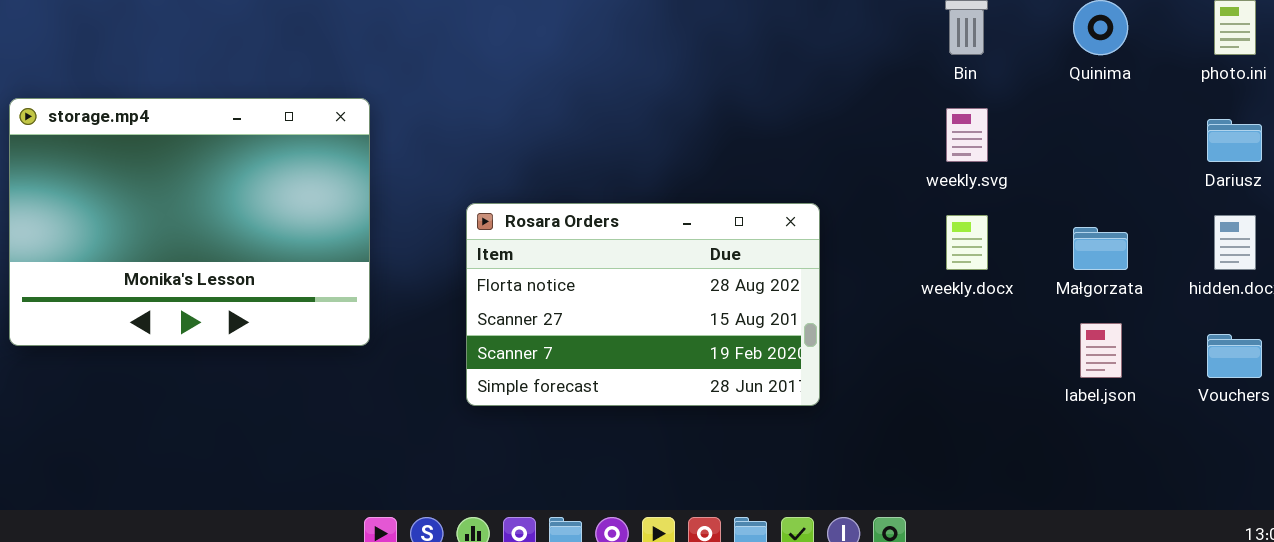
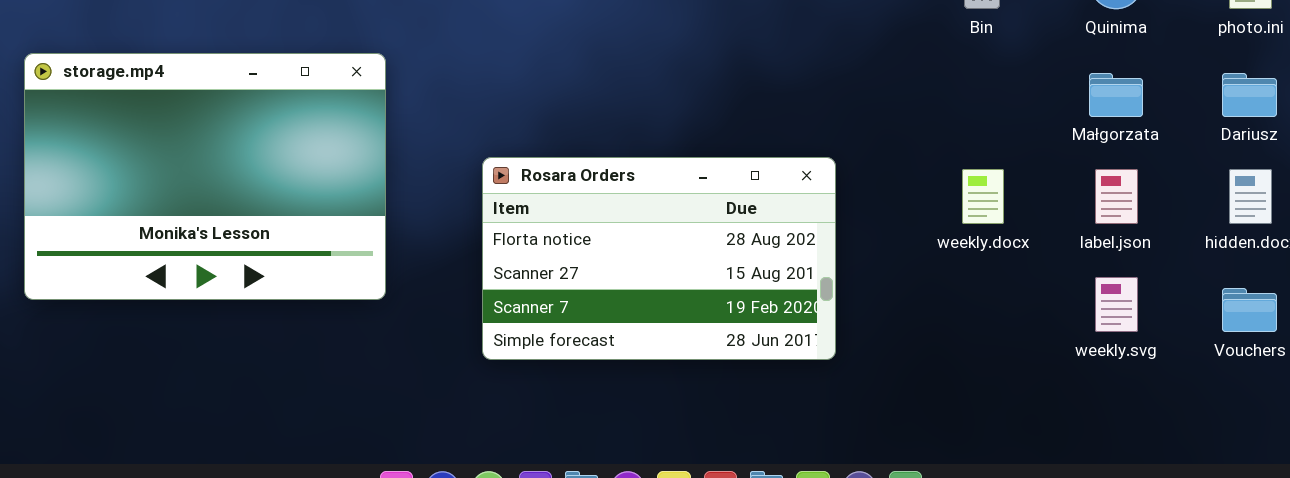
weekly.svg: [946,108,988,162] -> [1095,277,1138,332], moved
Małgorzata: [1073,227,1128,270] -> [1089,73,1143,117], moved
label.json: [1080,323,1122,378] -> [1095,169,1138,224], moved

